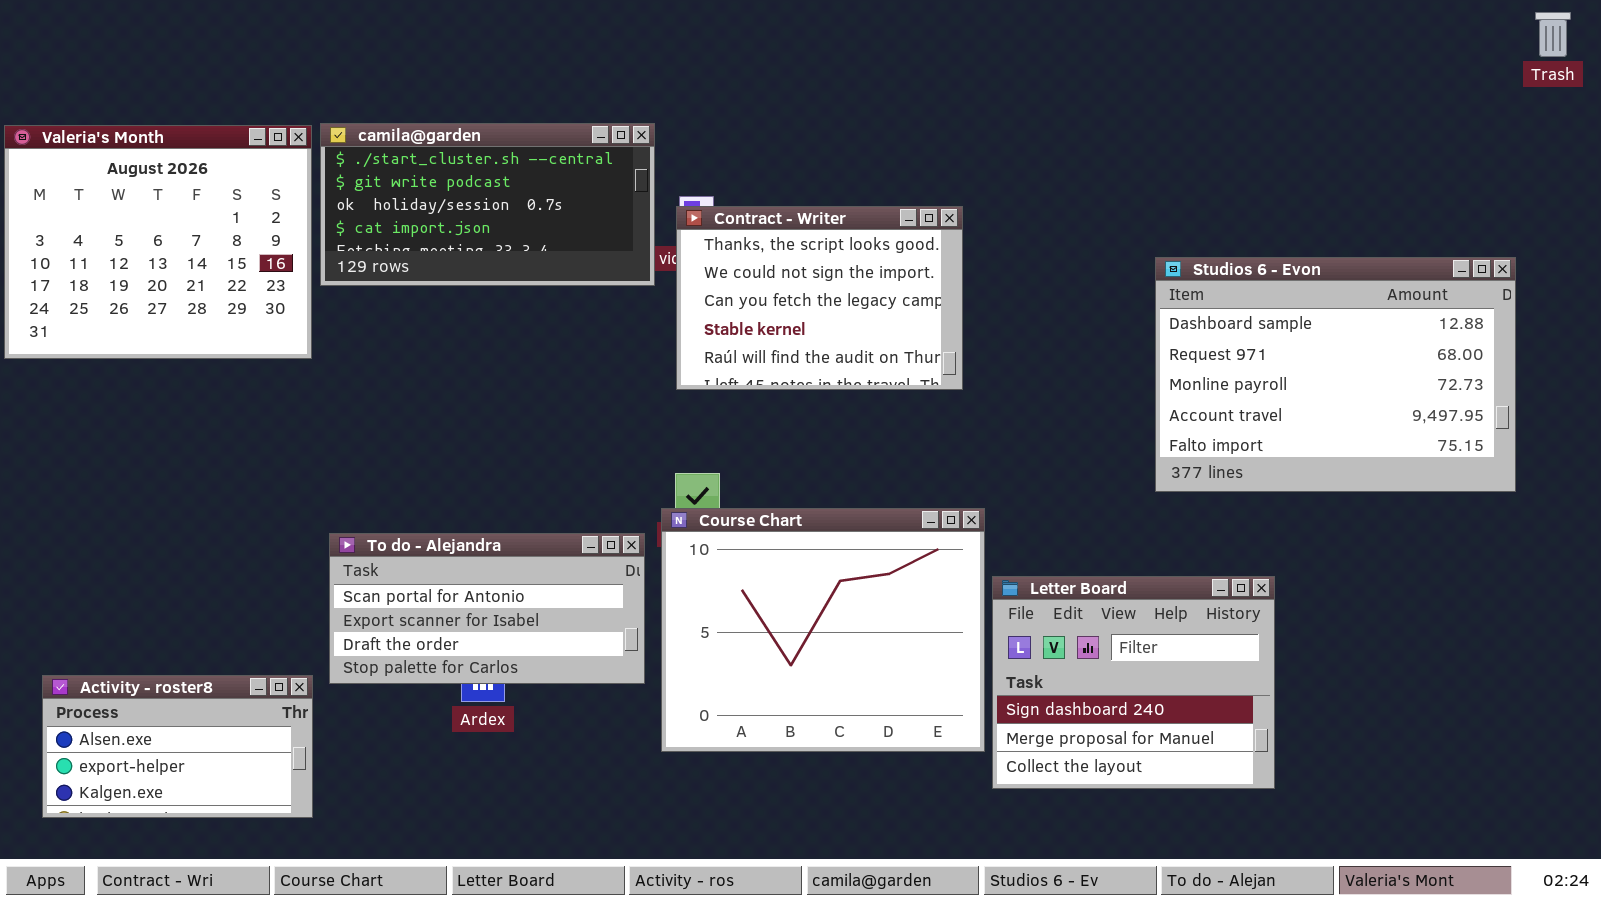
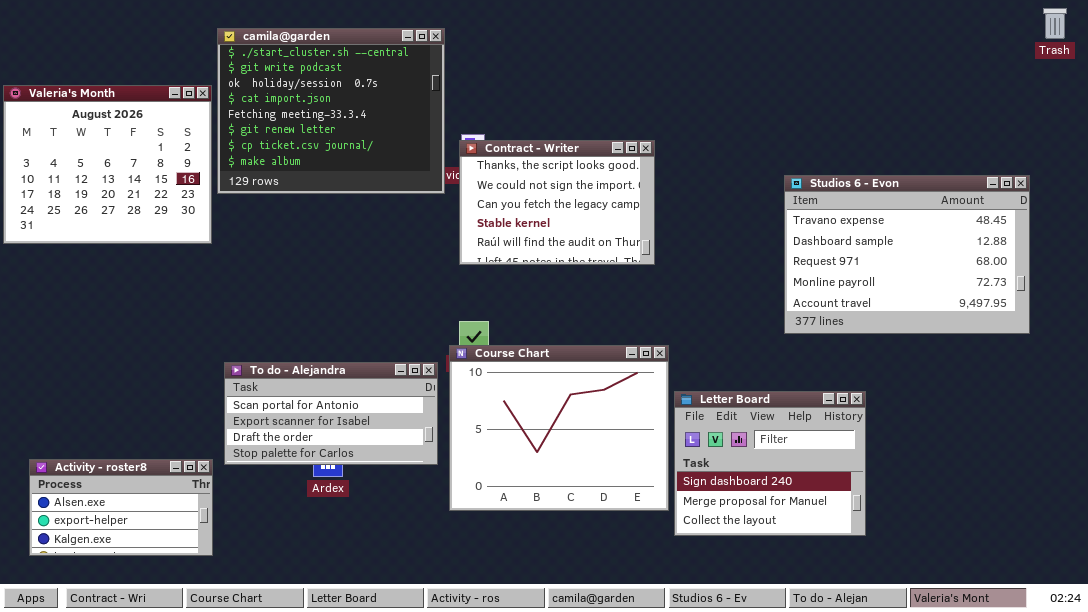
camila@garden: [320,123,655,286] -> [217,28,445,194], resized
Studios 6 - Evon: [1155,257,1516,492] -> [784,175,1030,334], scrolled up 1 row

